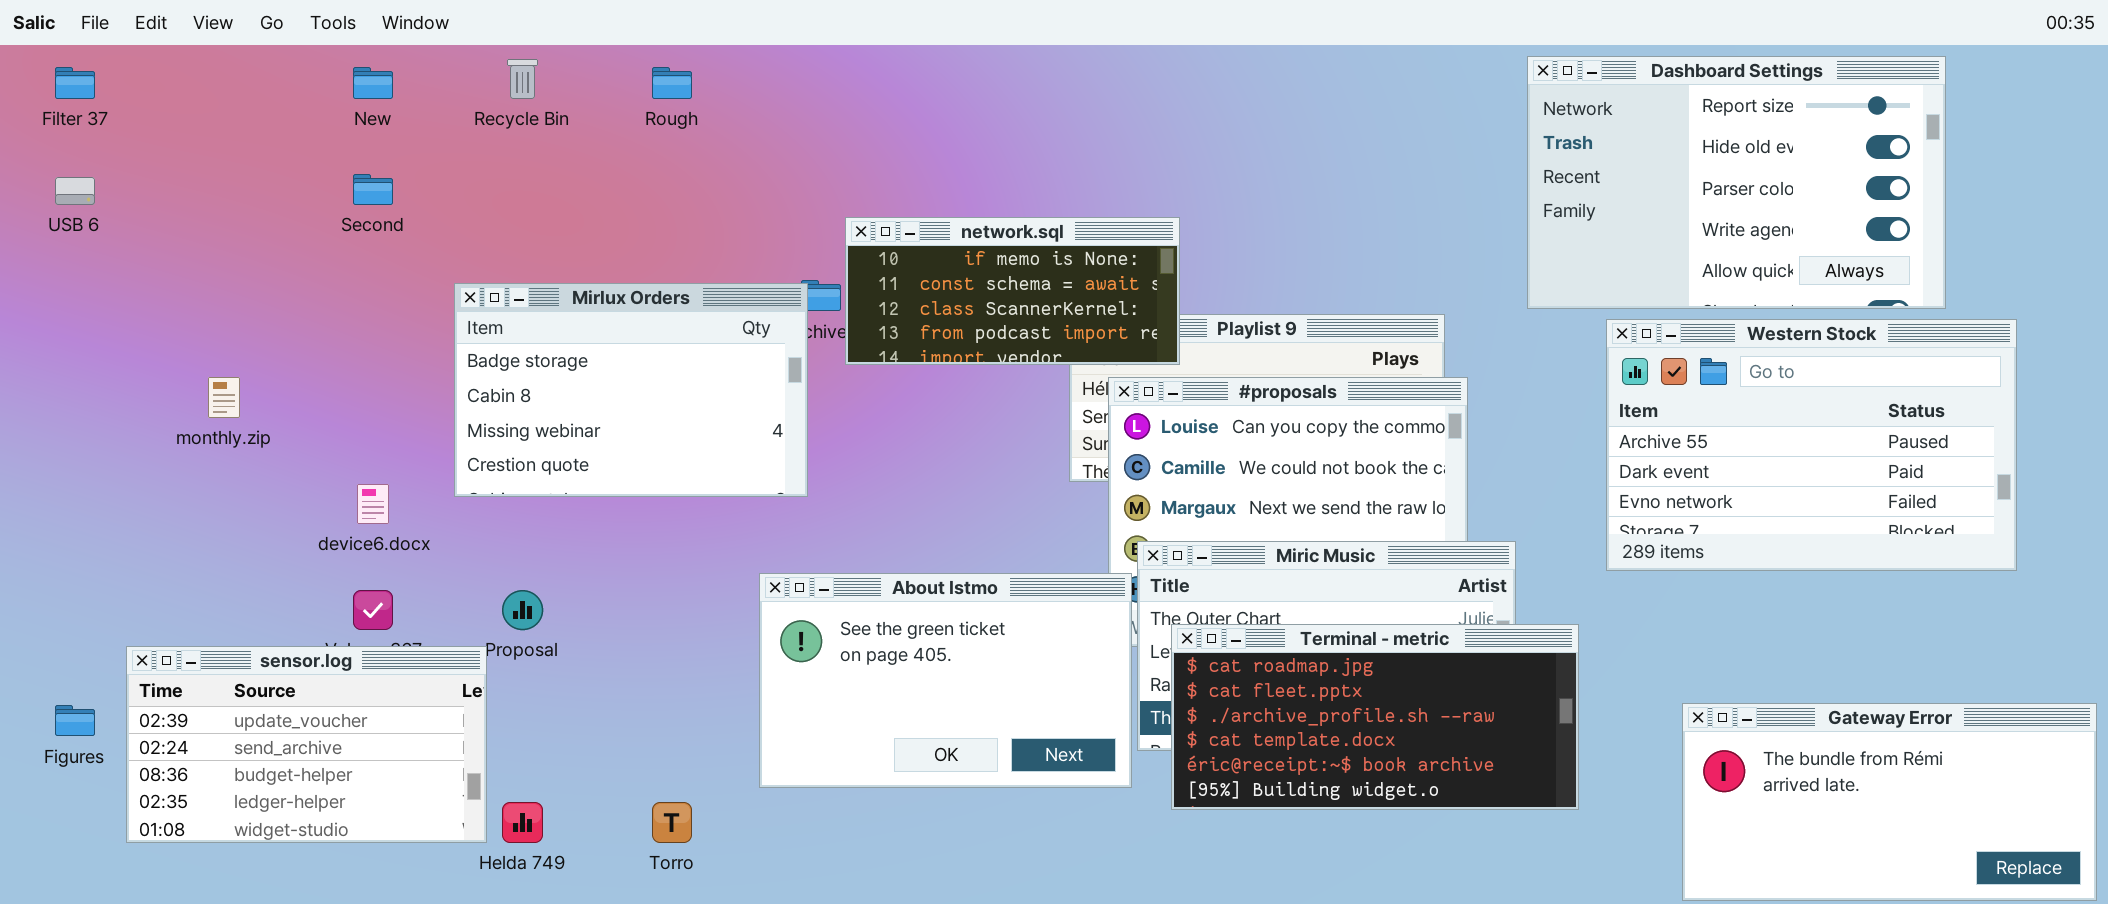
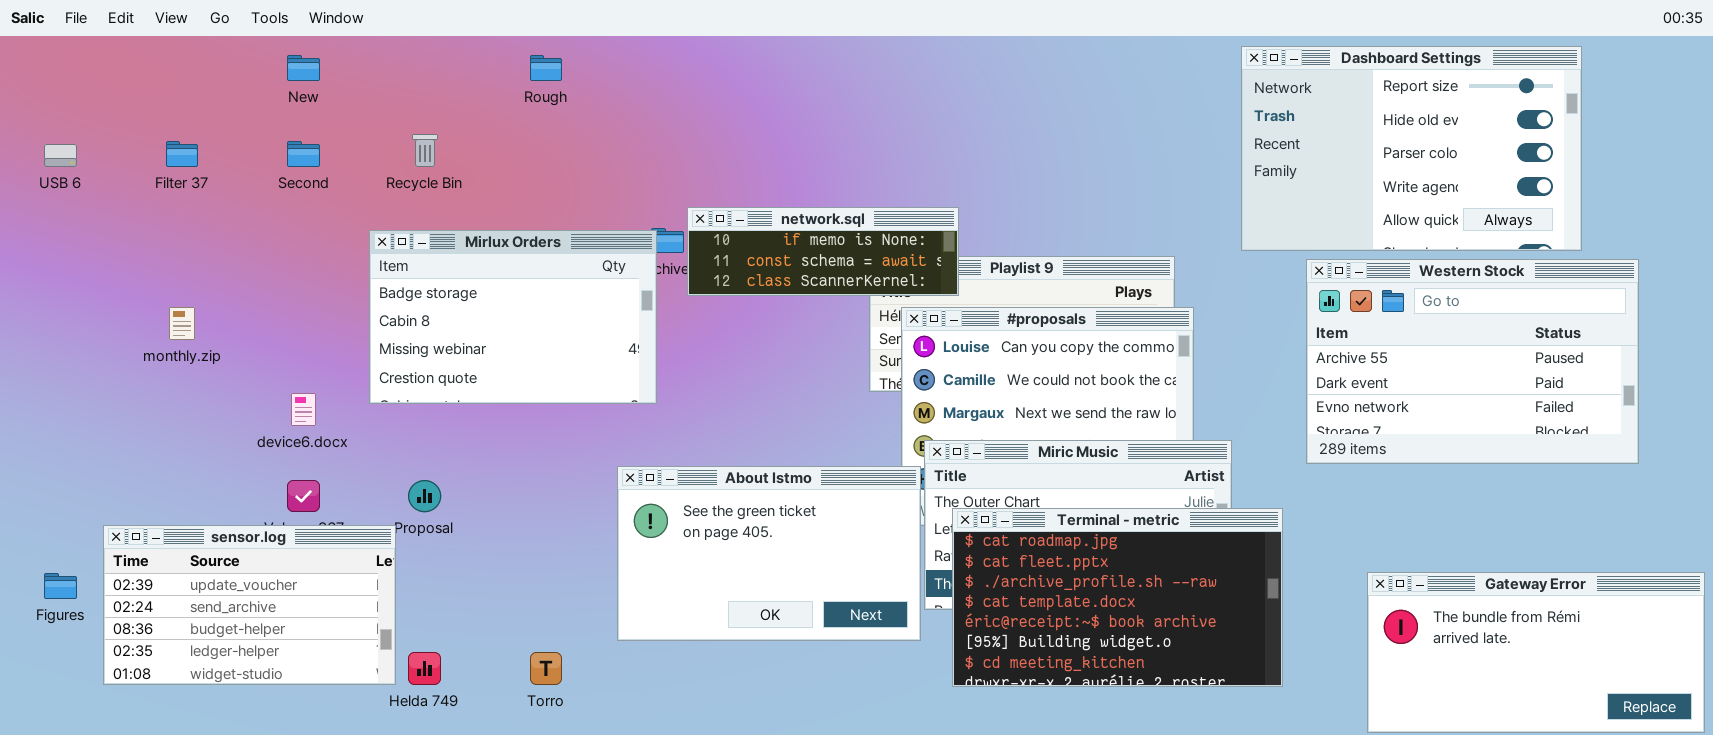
Recycle Bin: [507,59,538,99] -> [412,134,438,167], moved
Filter 37: [55,67,95,99] -> [166,141,198,167], moved
network.sql: [845,217,1180,365] -> [687,207,959,296], resized
Terminal - metric: [1171,624,1579,810] -> [952,508,1283,687], resized

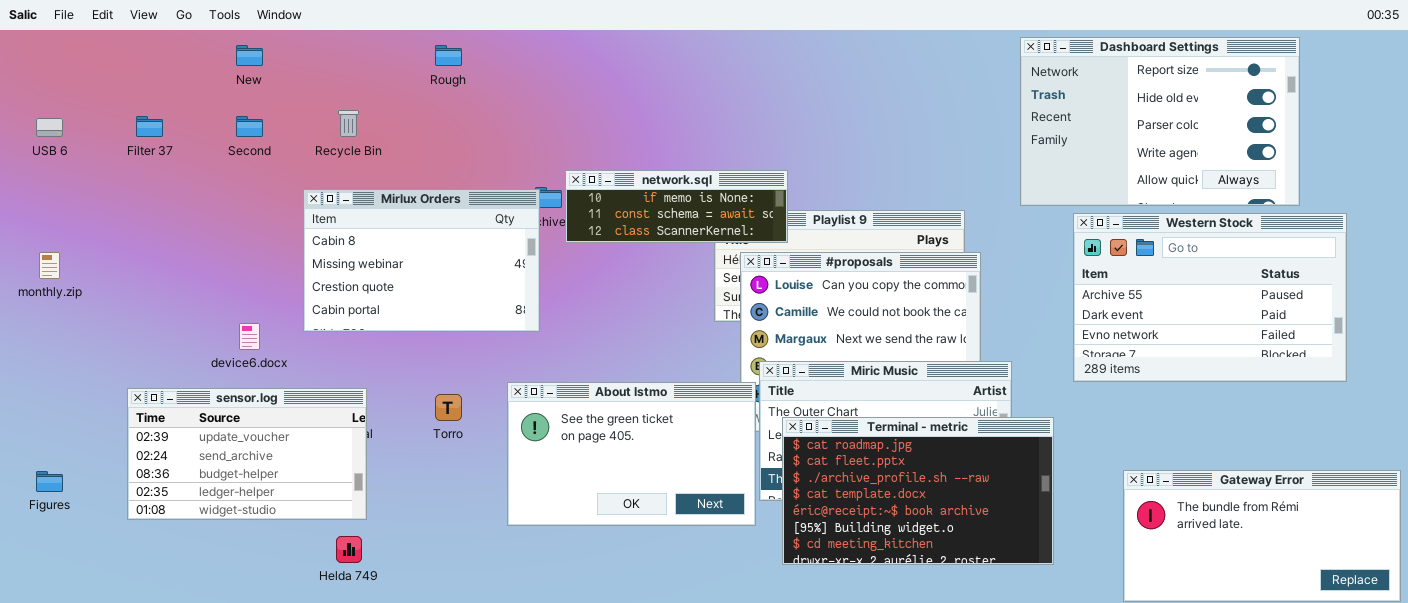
Mirlux Orders: [369,230,657,404] -> [303,189,540,332], scrolled down 1 row
monthly.zip: [169,307,195,340] -> [39,252,60,279], moved
sensor.log: [103,525,396,685] -> [127,388,367,520], moved
Torro: [530,652,562,685] -> [435,394,462,421], moved

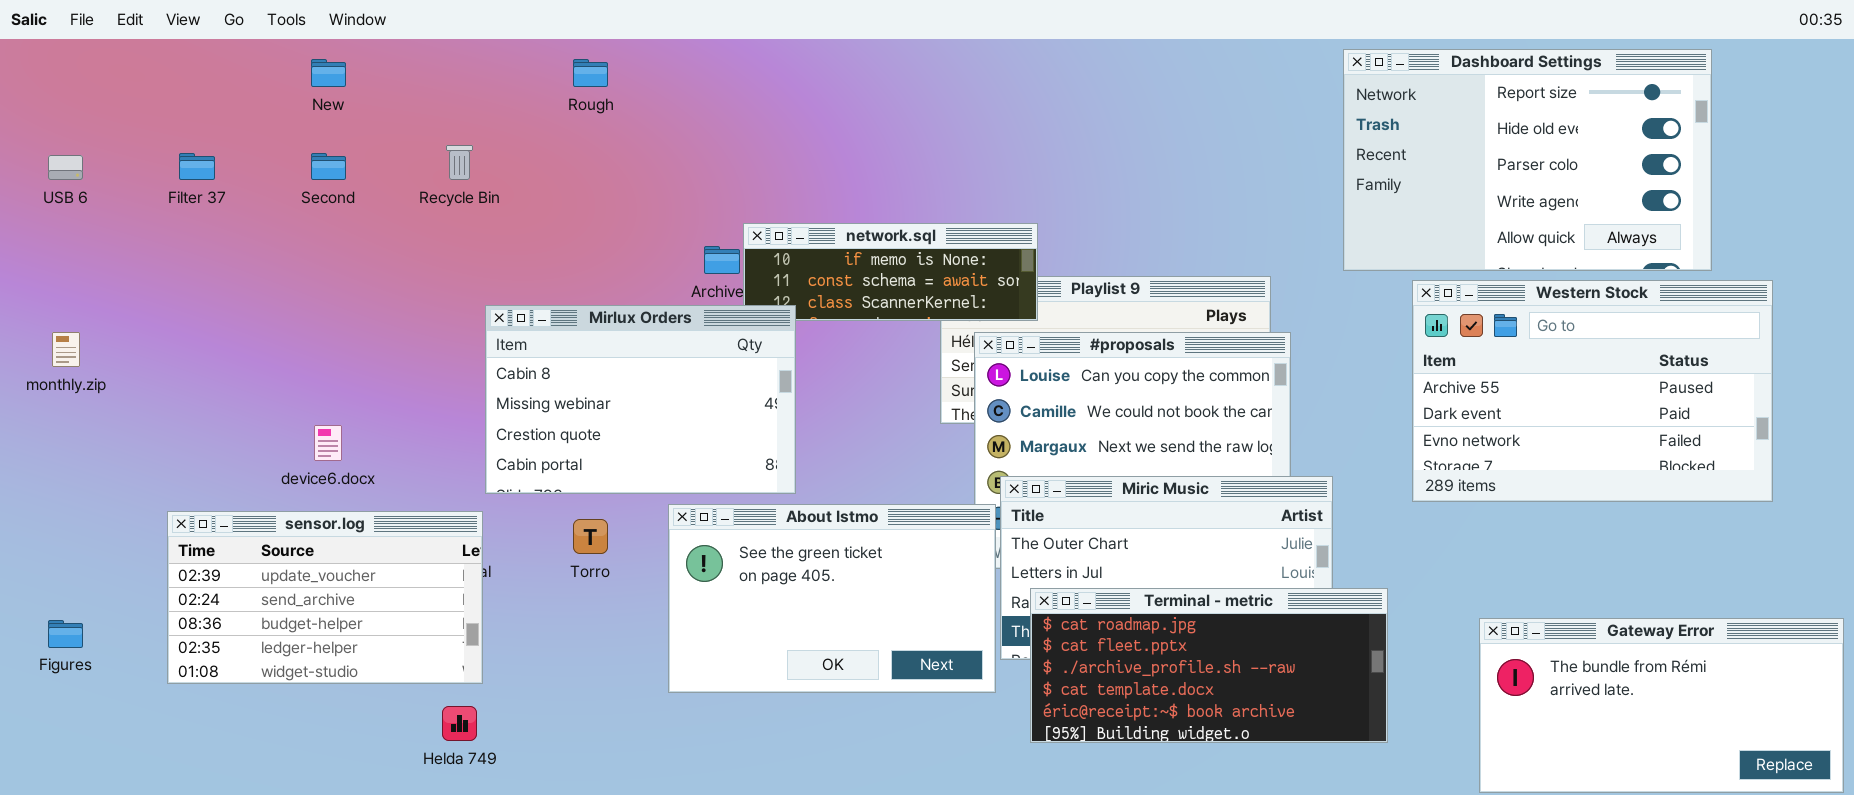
Mirlux Orders: [303,189,540,332] -> [485,305,796,494], moved
Terminal - metric: [782,417,1054,565] -> [1030,588,1388,743], resized

